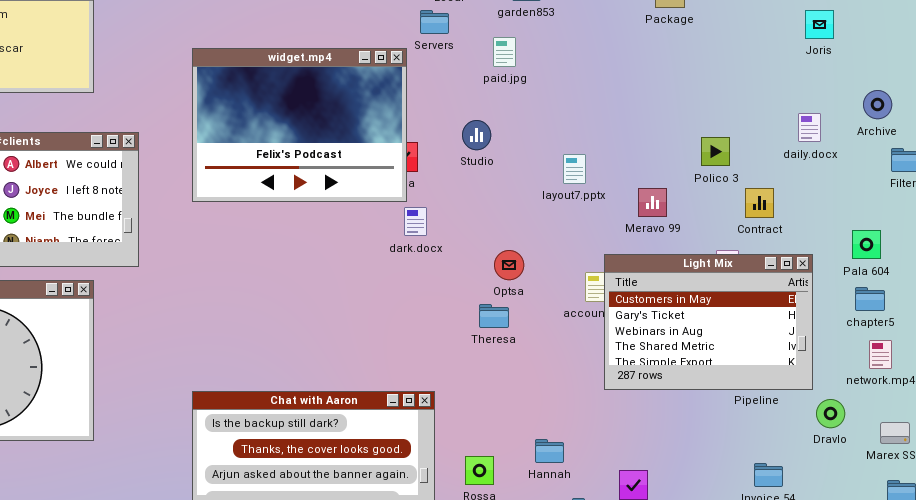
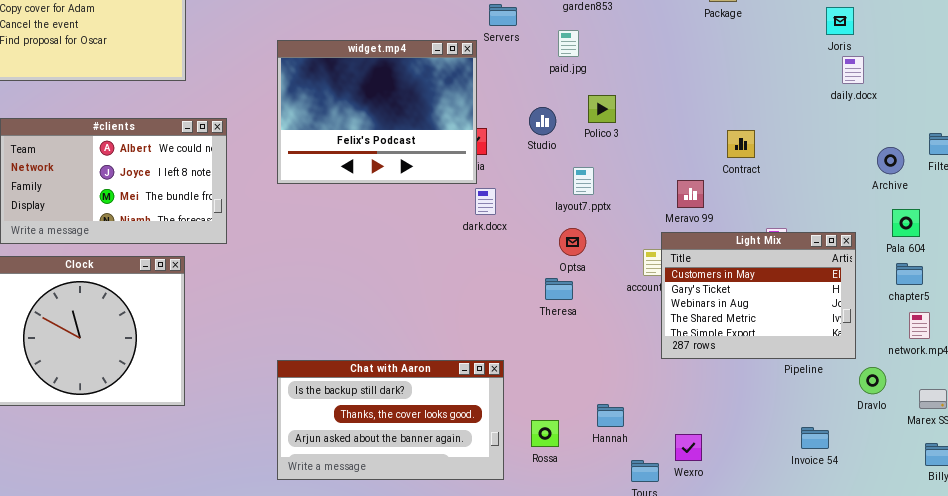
Joris: [805,10,834,39] -> [826,7,854,35], moved
Archive: [863,90,892,119] -> [877,147,904,174], moved
daily.docx: [798,113,821,142] -> [842,56,864,84], moved
Polico 3: [701,137,730,166] -> [588,95,616,123], moved
layout7.pptx: [563,154,586,184] -> [573,167,594,195], moved
Meravo 99: [638,188,667,217] -> [677,180,704,208], moved
Contract: [745,188,774,218] -> [727,130,755,158], moved

